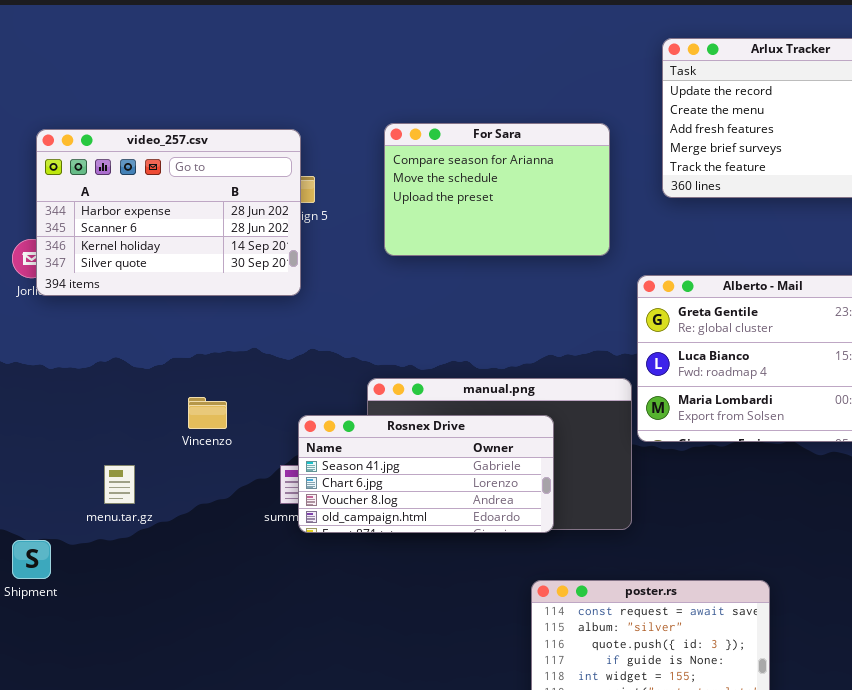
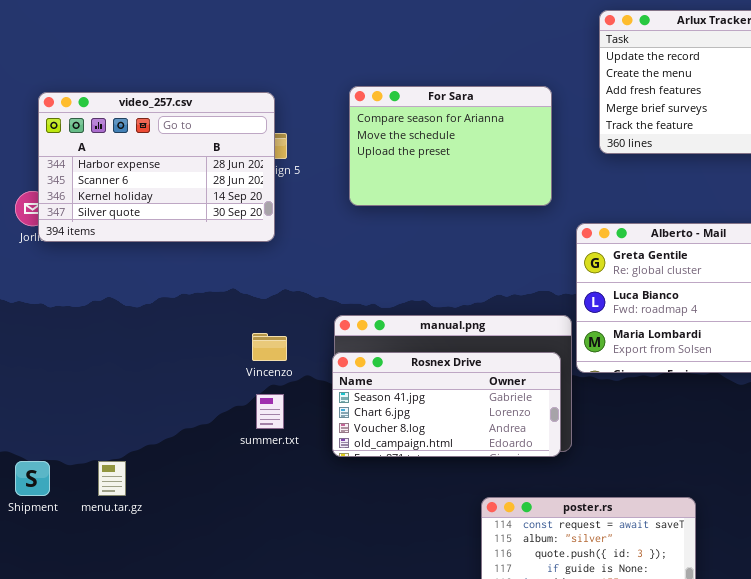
Vincenzo: [188,397,227,429] -> [252,333,287,361], moved
Rosnex Drive: [298,415,554,533] -> [332,352,561,457], moved
menu.tar.gz: [104,465,135,504] -> [98,461,126,496], moved

